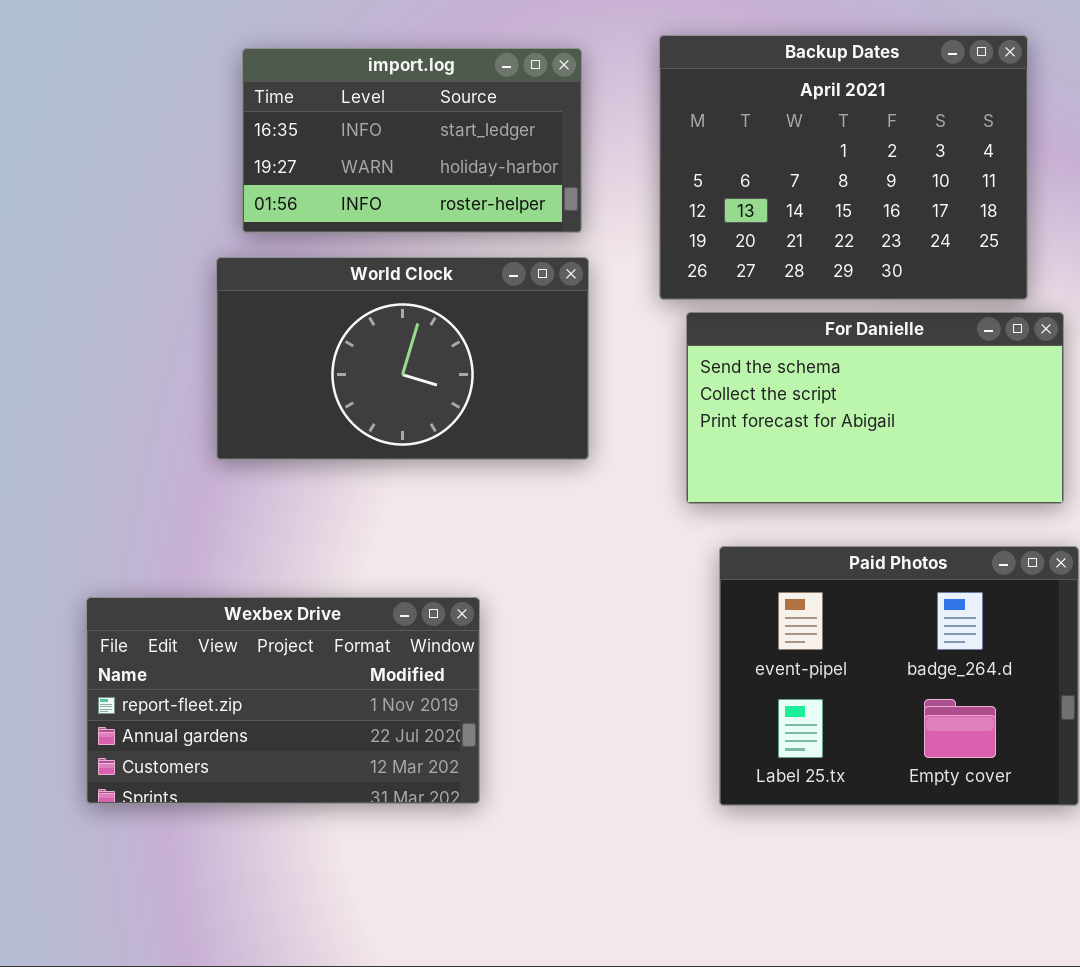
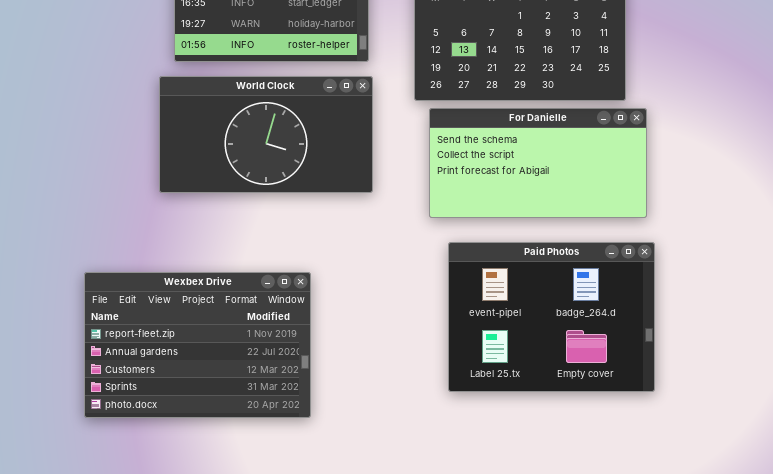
Wexbex Drive: [86,597,480,804] -> [84,272,311,418], resized

